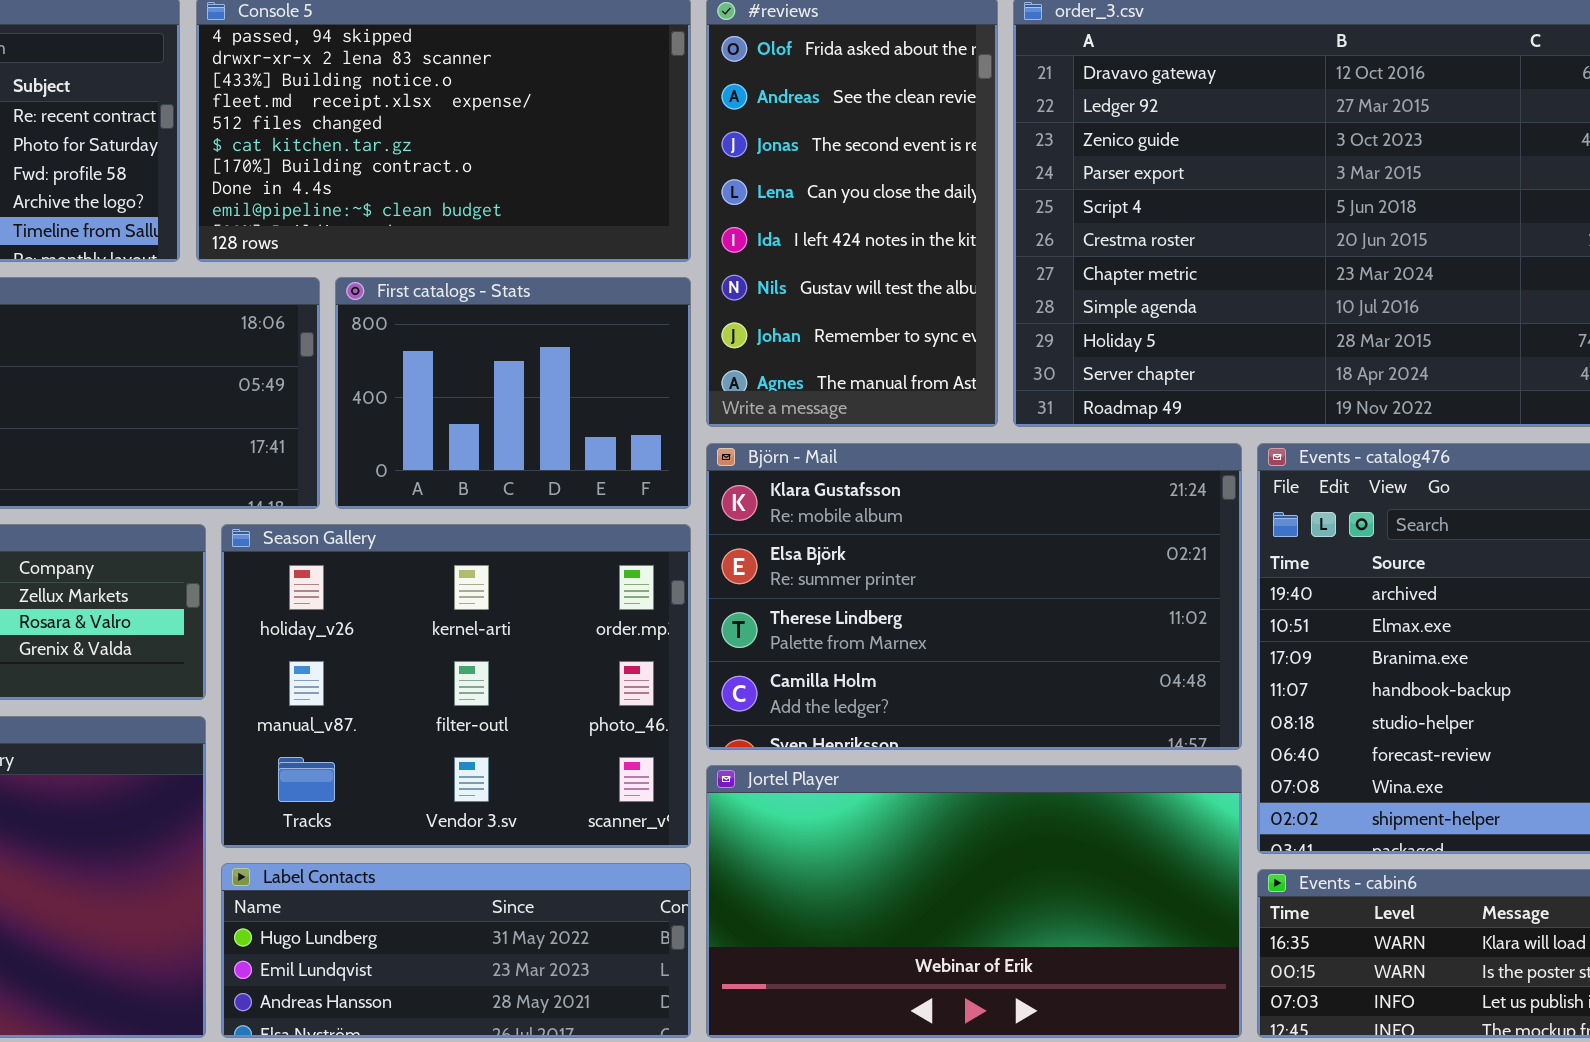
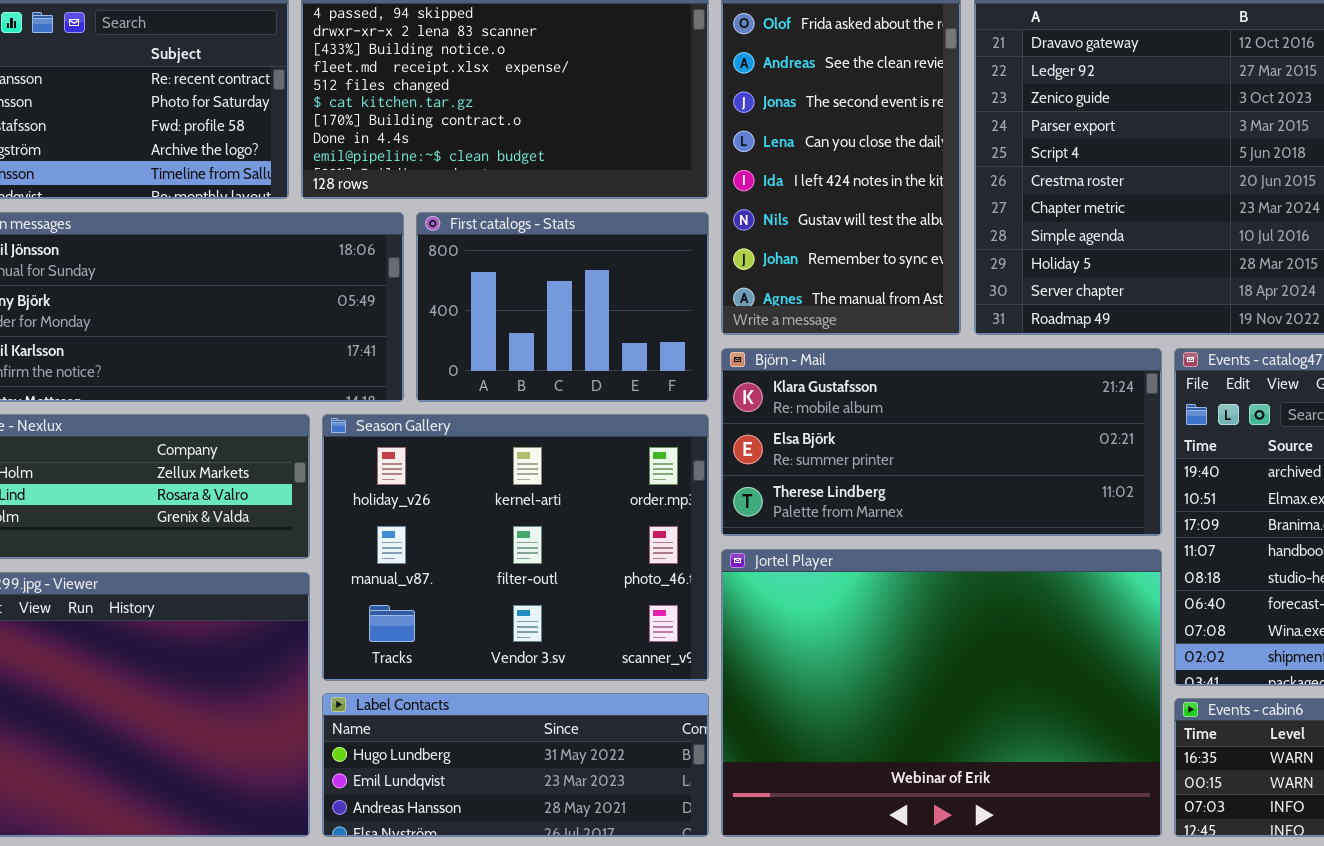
Björn - Mail: [706,443,1242,750] -> [721,348,1162,536], resized
Jortel Player: [706,765,1242,1038] -> [721,549,1162,837], resized

